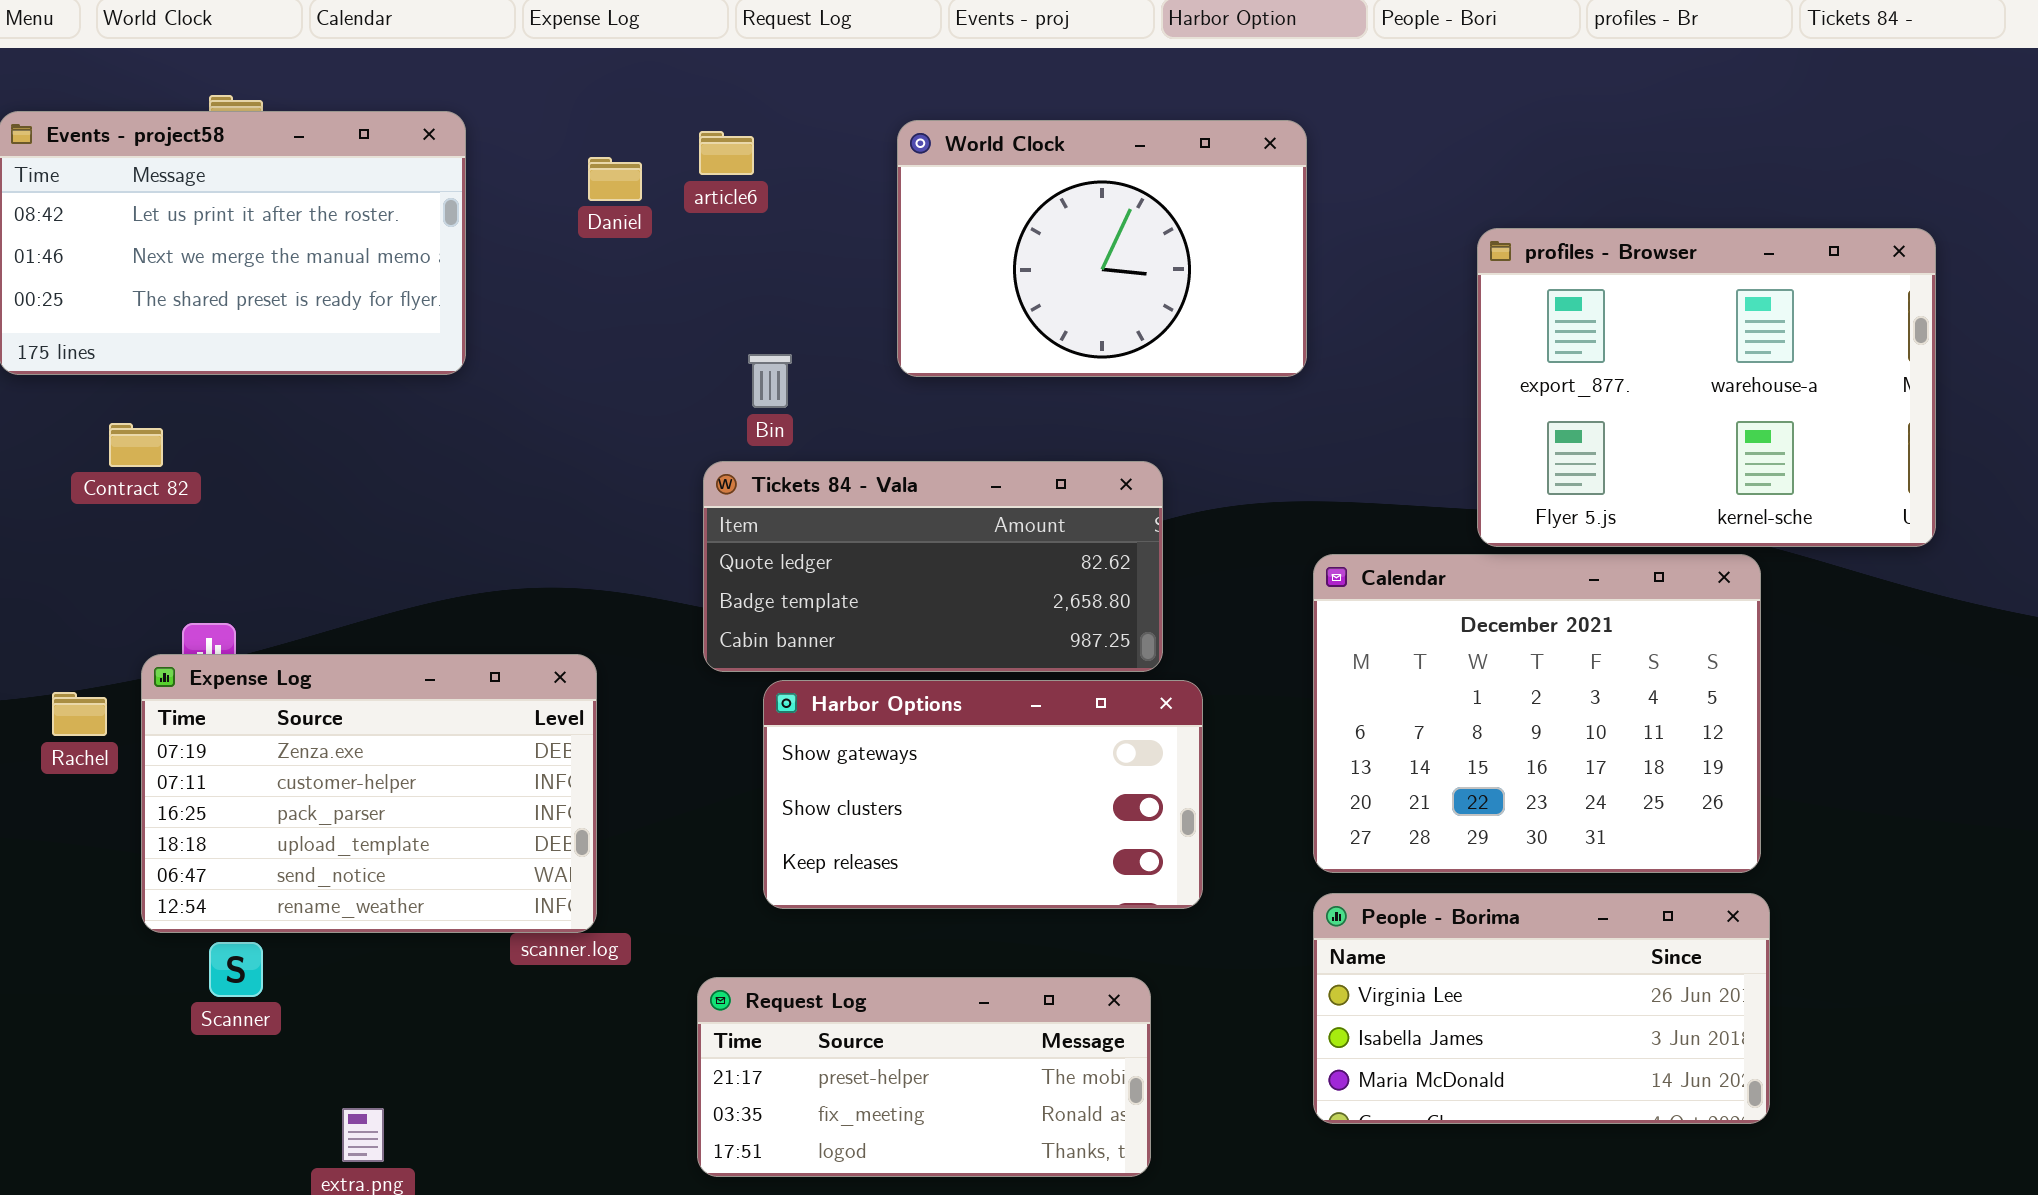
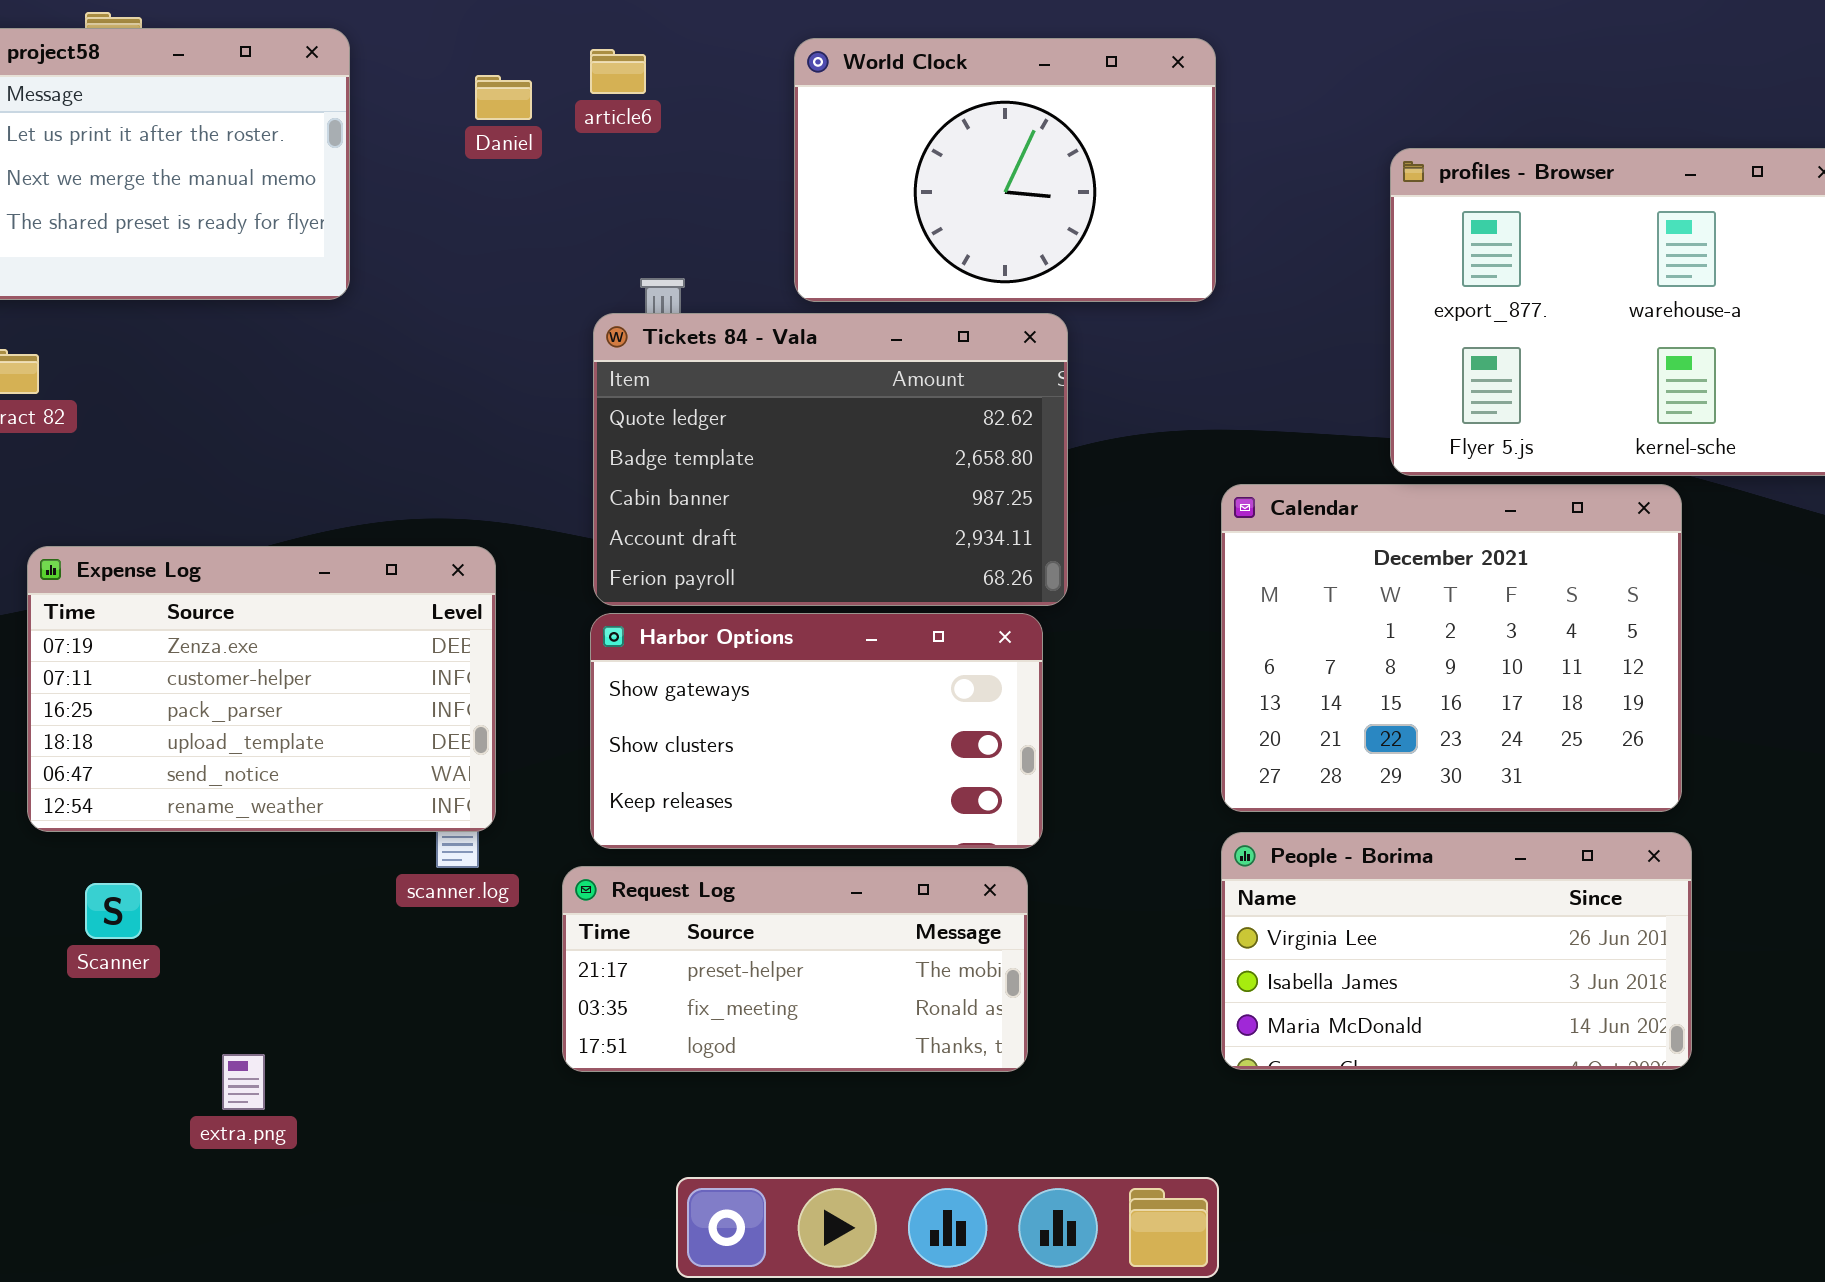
Tickets 84 - Vala: [703,461,1163,672] -> [593,313,1068,606], resized
Expense Log: [141,654,597,933] -> [27,546,496,832], moved
Harbor Options: [763,680,1203,909] -> [590,613,1043,849], moved
Request Log: [697,977,1151,1177] -> [562,866,1028,1072], moved

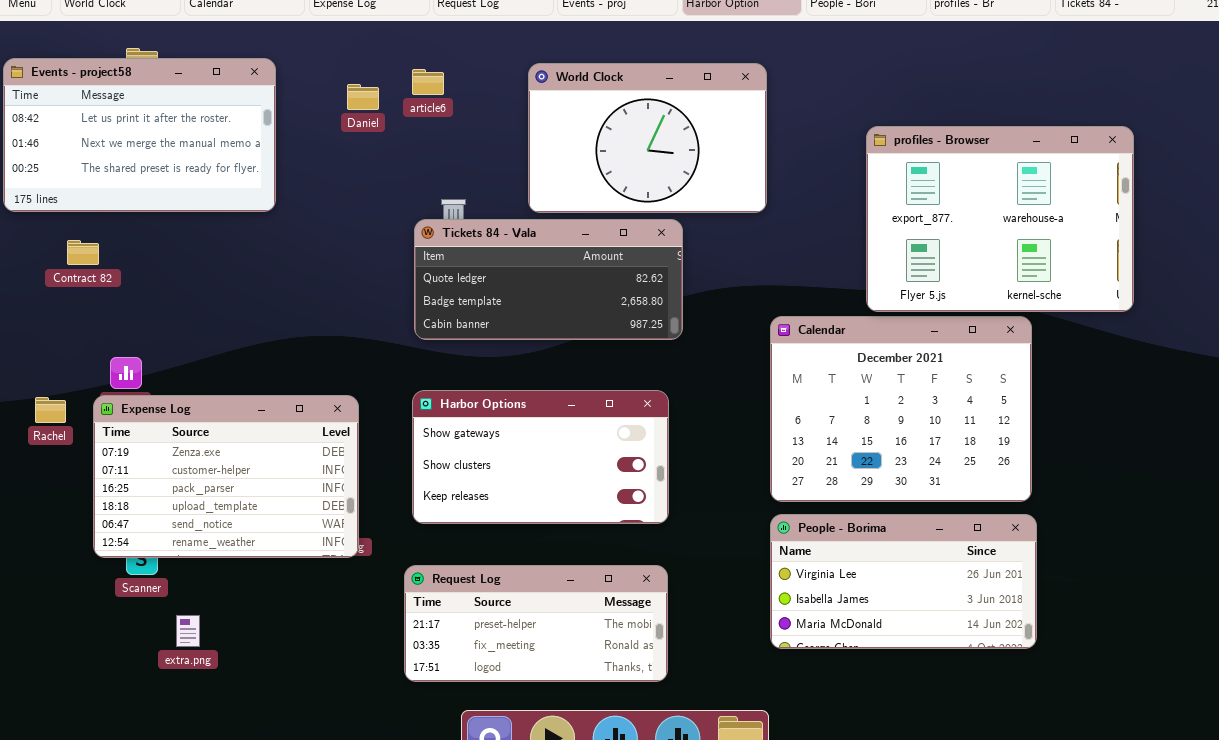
Tickets 84 - Vala: [593,313,1068,606] -> [414,219,683,340], resized
Expense Log: [27,546,496,832] -> [93,395,359,558], moved
Request Log: [562,866,1028,1072] -> [404,565,668,682], moved
extra.png: [222,1054,265,1110] -> [176,615,200,647], moved

